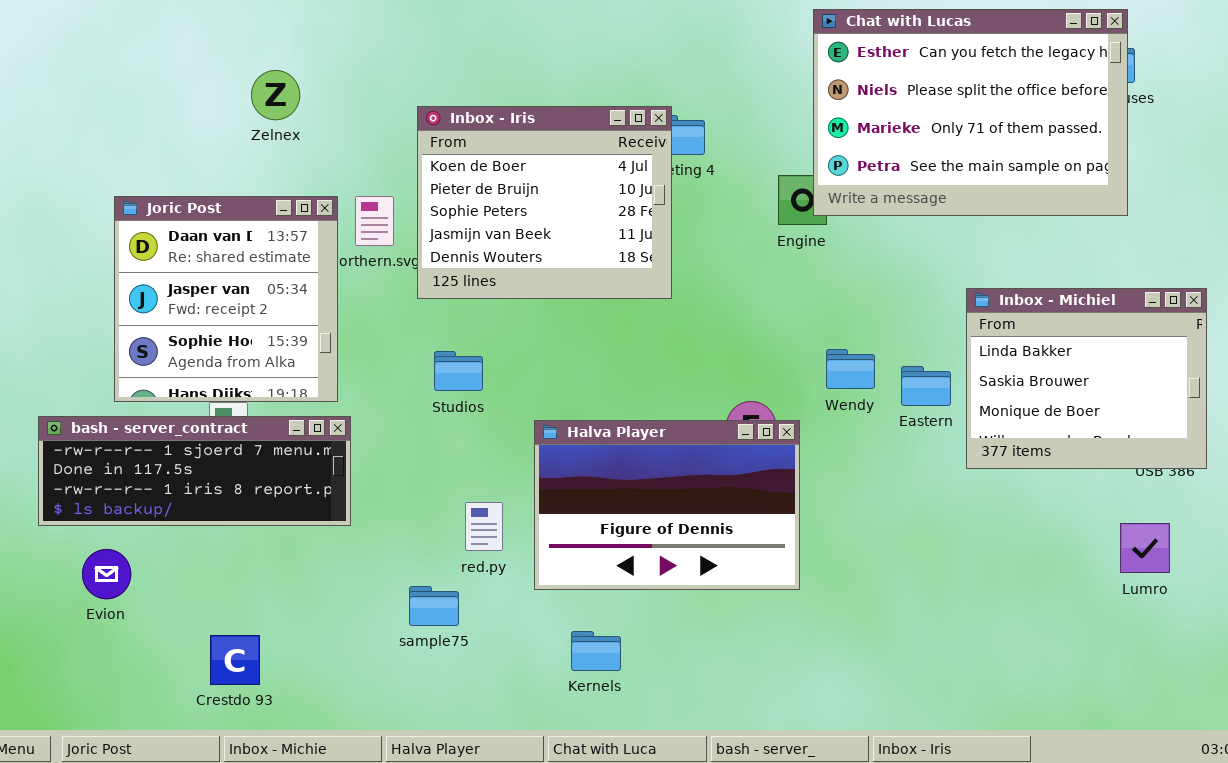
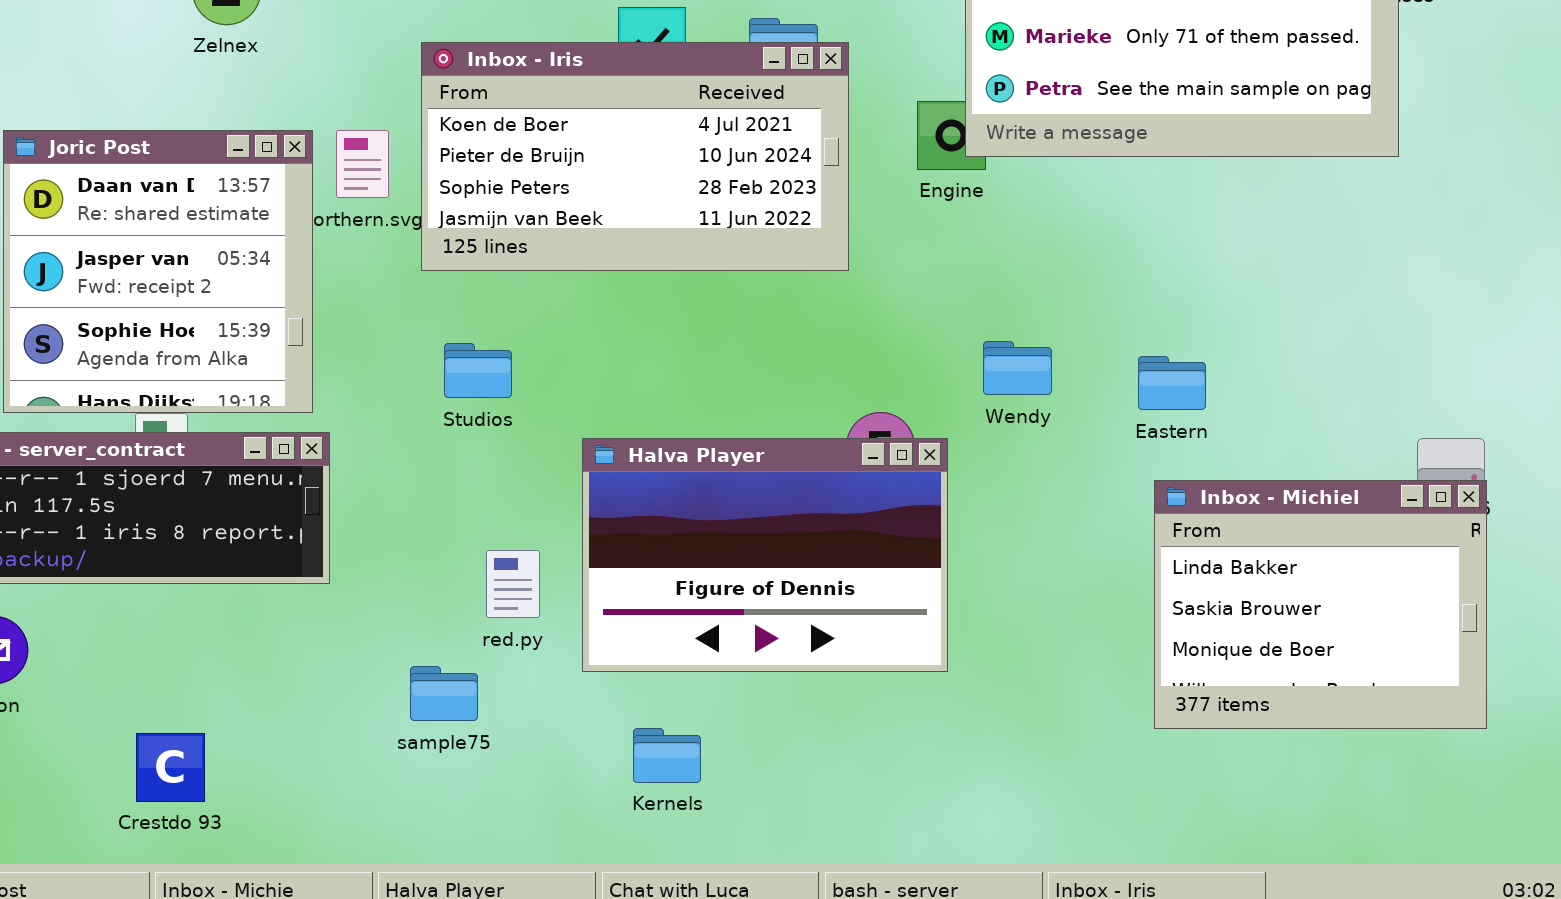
Inbox - Iris: [417,106,672,299] -> [421,42,849,271], resized
Inbox - Michiel: [966,288,1207,469] -> [1154,480,1487,729], moved
Eastern: [901,366,951,406] -> [1138,356,1206,410], moved

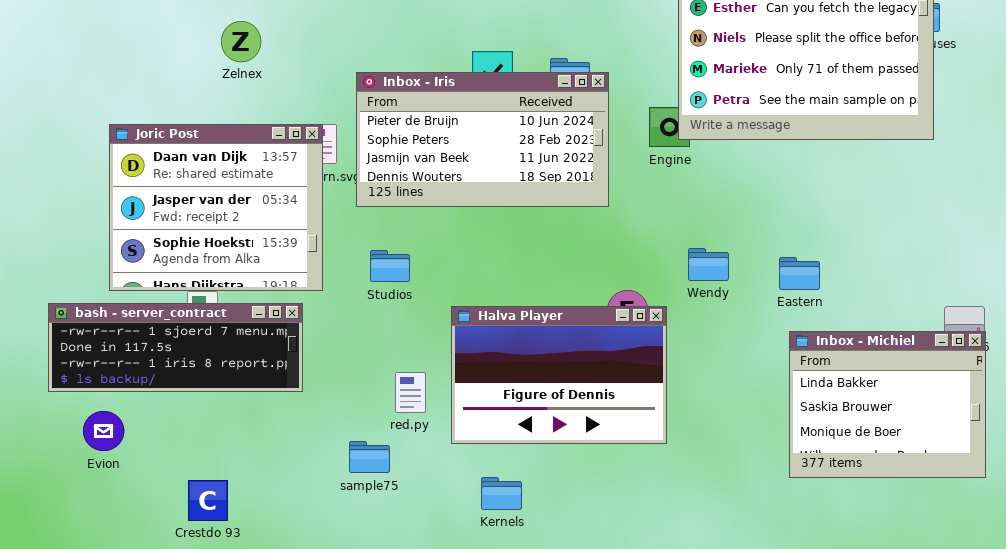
Inbox - Iris: [421,42,849,271] -> [356,72,609,207], scrolled down 1 row
Joric Post: [3,130,313,413] -> [109,124,323,291], resized

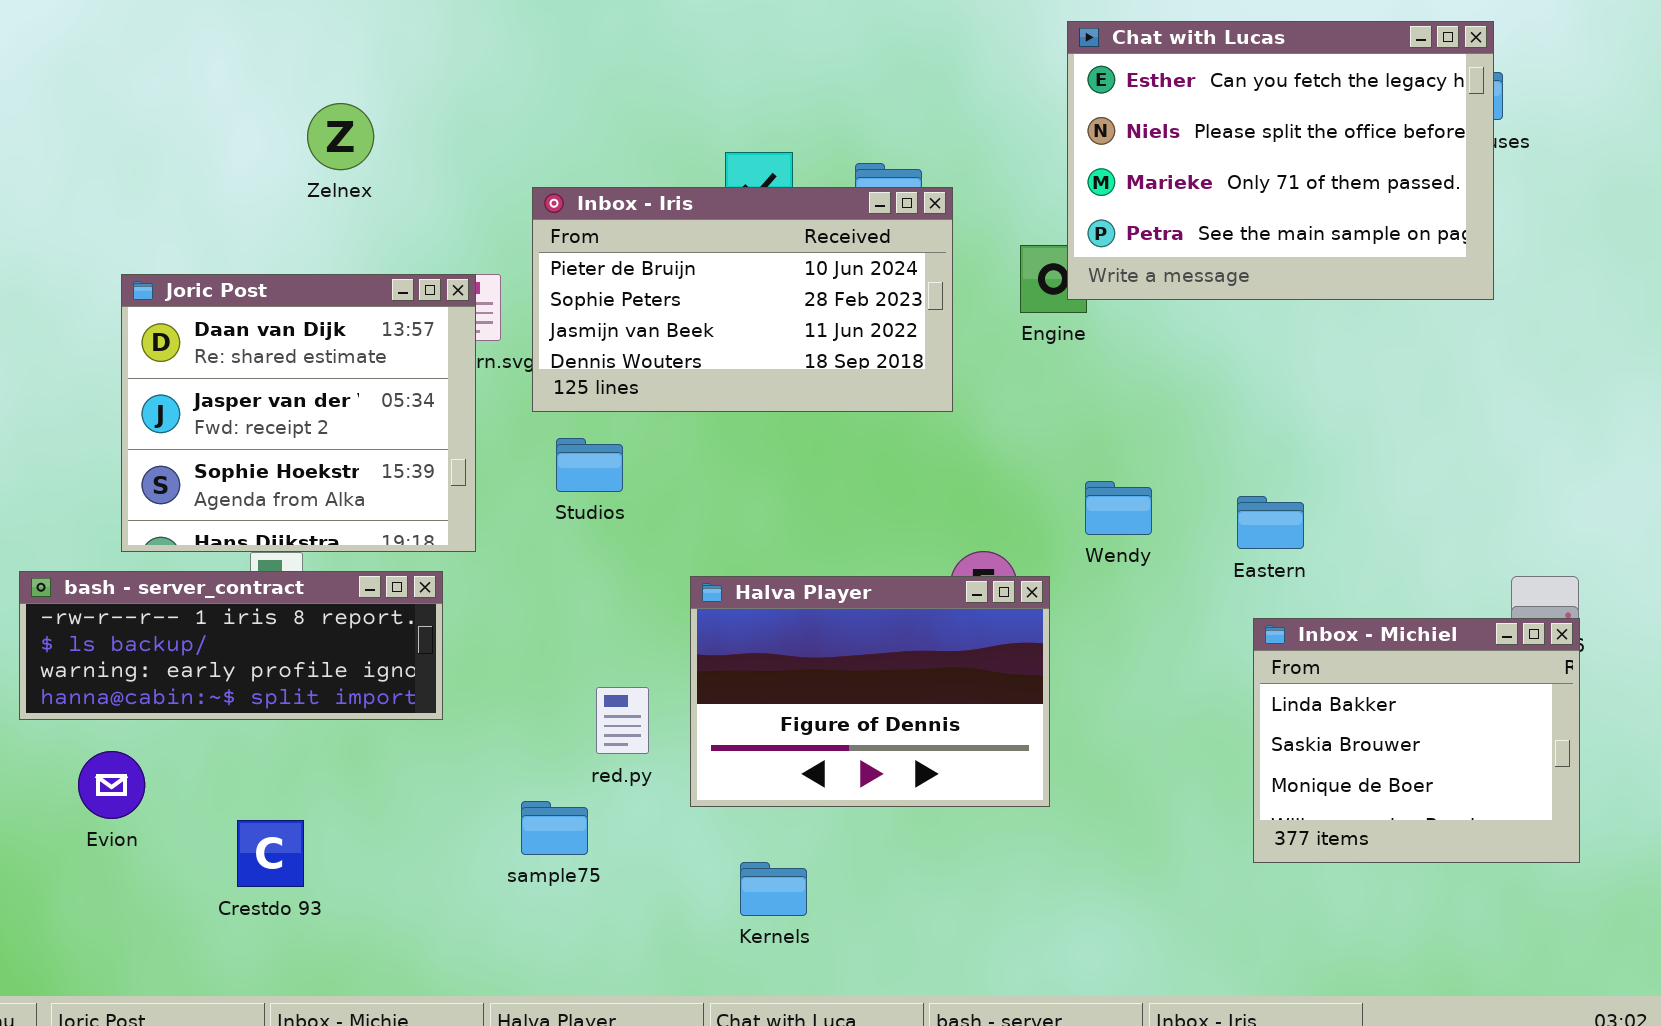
Studios: [370,250,410,282] -> [556,438,623,492], moved
bash - server_contract: [48,303,303,392] -> [19,571,443,720], scrolled down 2 rows
Crestdo 93: [188,480,228,521] -> [237,820,304,887], moved

